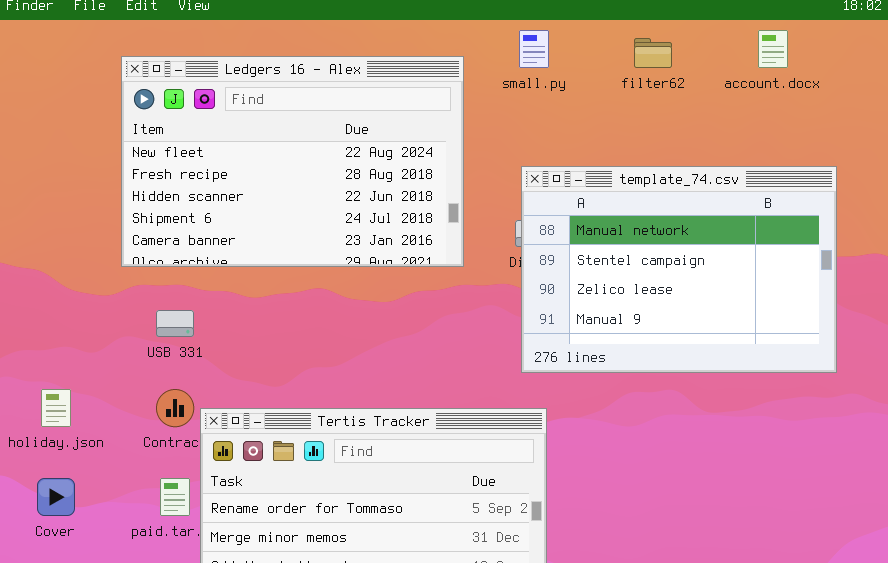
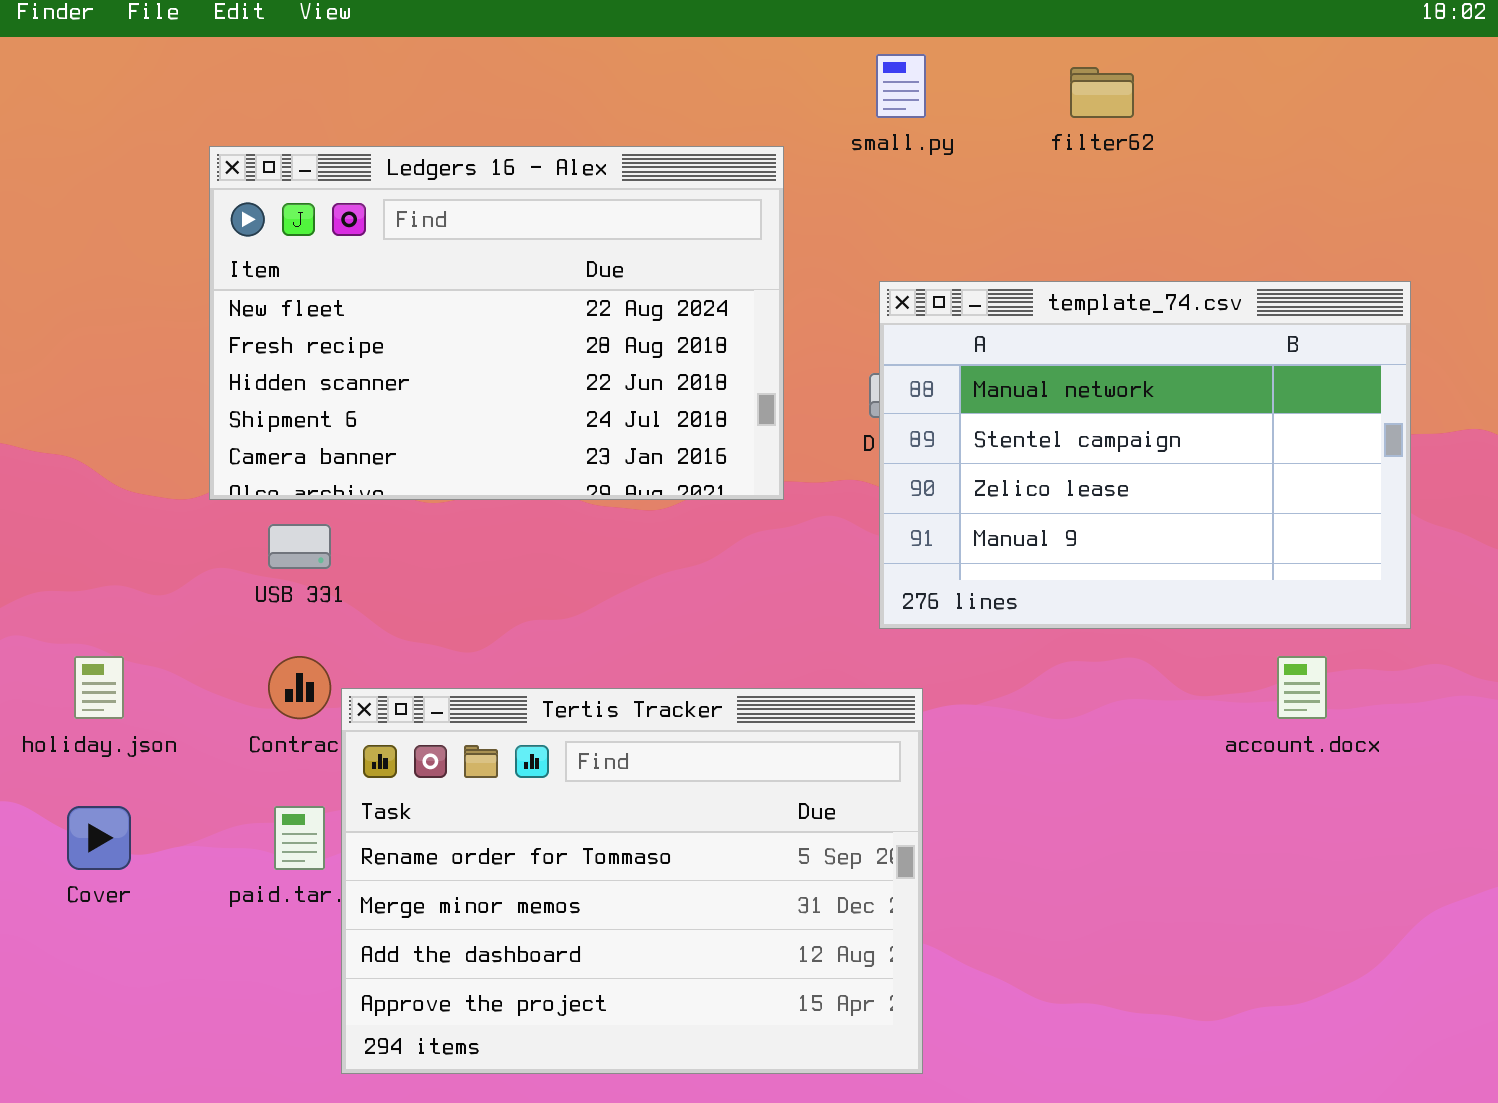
account.docx: [758,30,788,68] -> [1277,656,1327,719], moved
Ledgers 16 - Alex: [121,56,464,267] -> [209,146,784,500], moved

